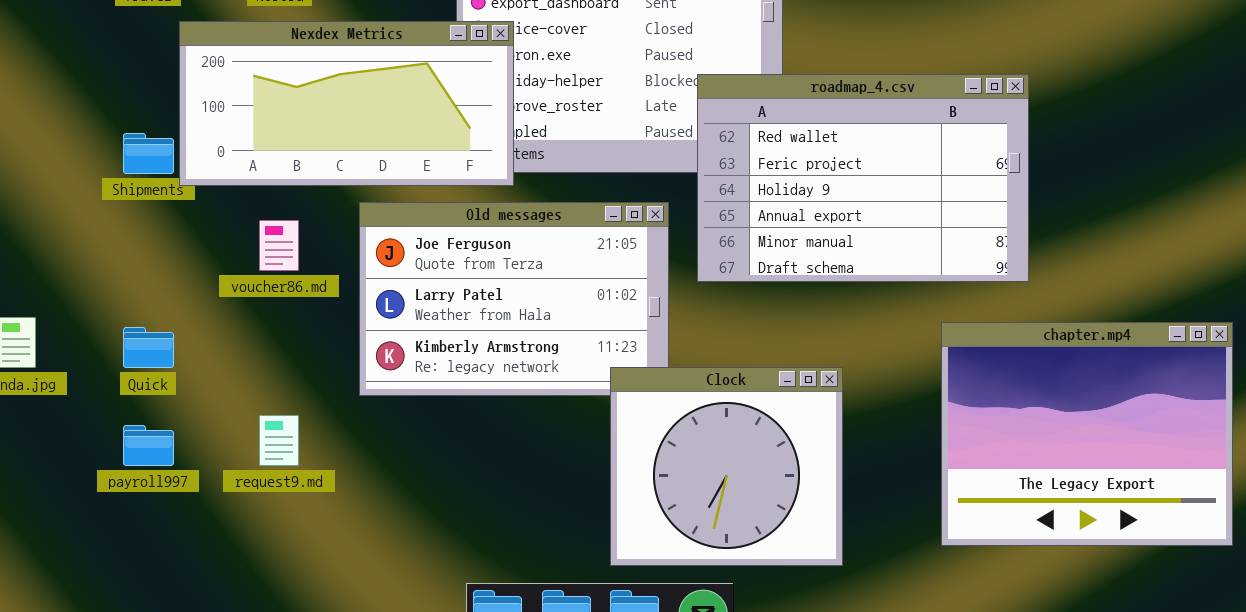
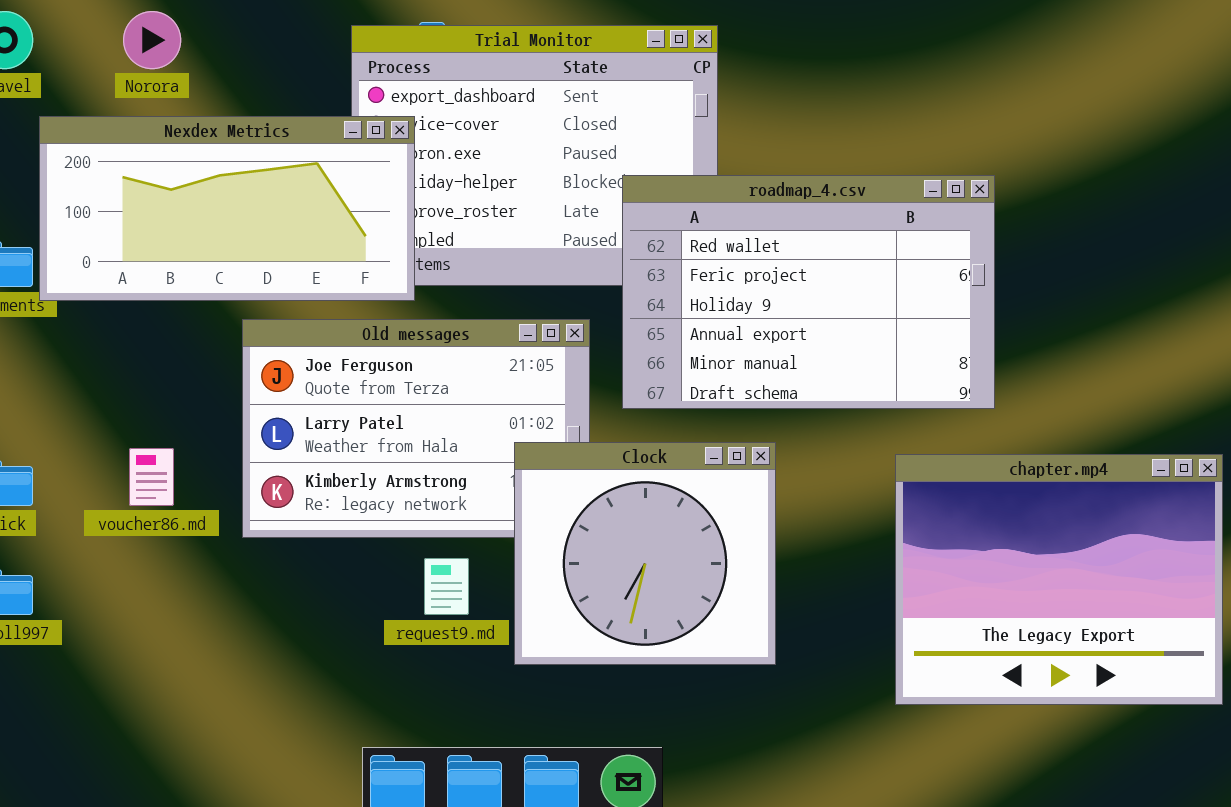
voucher86.md: [259,220,299,271] -> [129,448,174,506], moved
Clock: [610,367,843,566] -> [514,442,776,665], moved
request9.md: [259,415,299,466] -> [424,558,469,615], moved

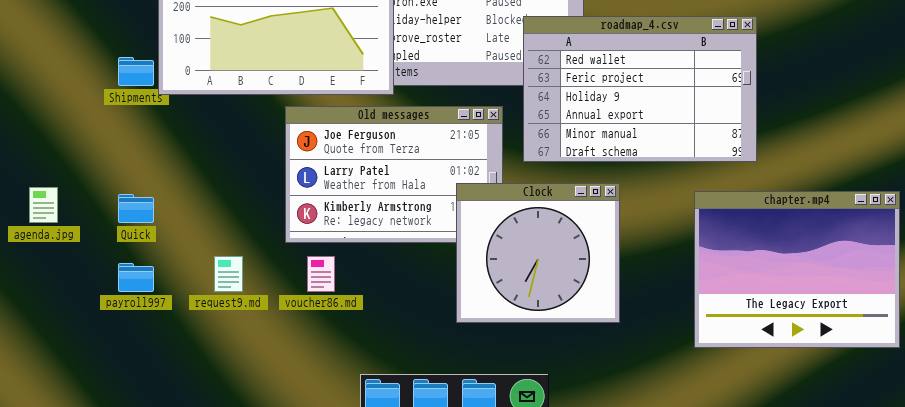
voucher86.md: [129,448,174,506] -> [307,256,335,292], moved
request9.md: [424,558,469,615] -> [214,256,243,292], moved

